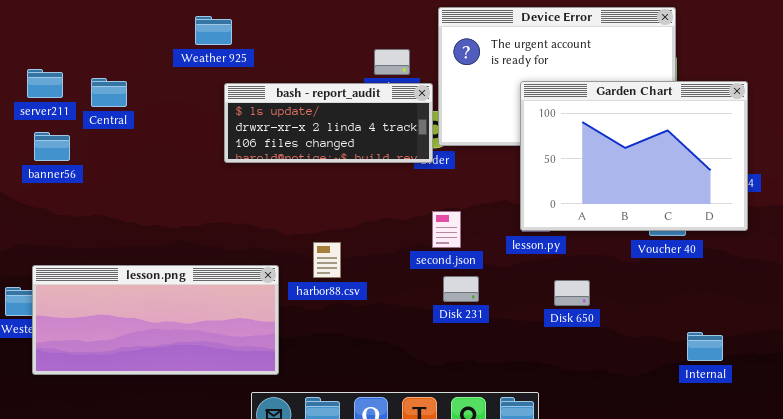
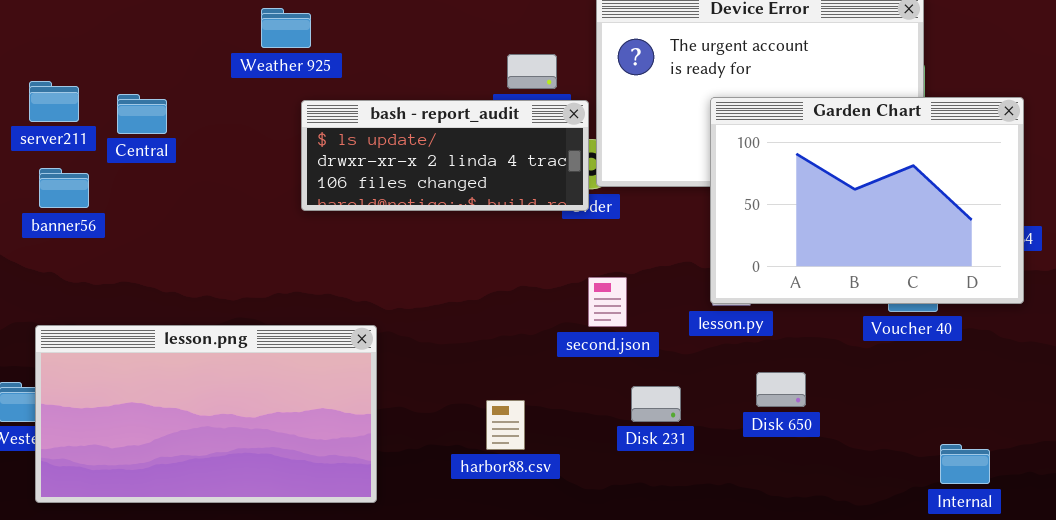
harbor88.csv: [313,242,341,278] -> [486,400,525,450], moved
lesson.png: [32,265,279,375] -> [35,325,377,503], resized
Disk 231: [443,276,479,302] -> [631,386,681,422], moved

